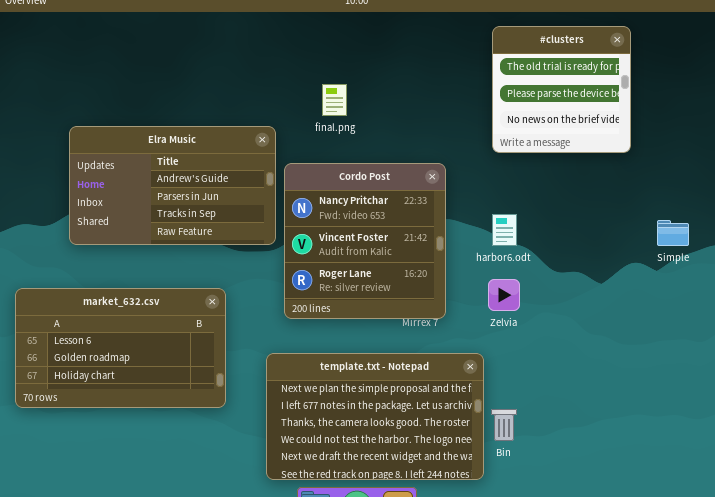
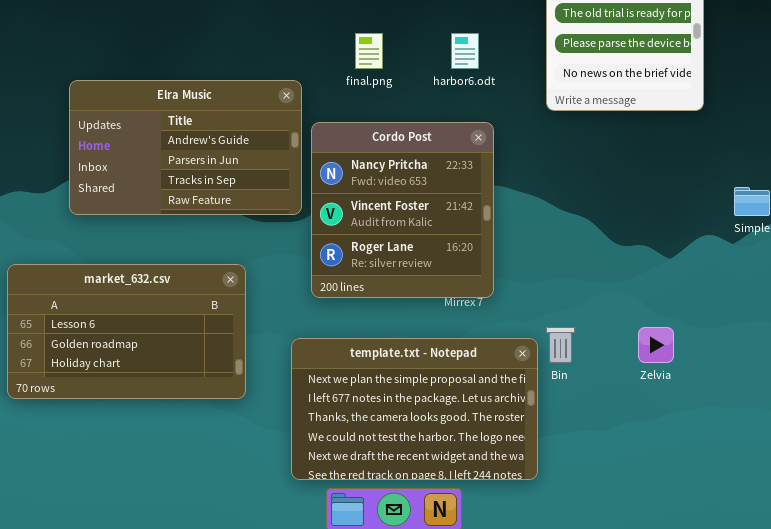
harbor6.odt: [492,214,517,246] -> [451,33,479,69], moved
Zelvia: [488,279,520,311] -> [638,327,674,363], moved
Bin: [491,409,517,441] -> [546,327,575,363], moved

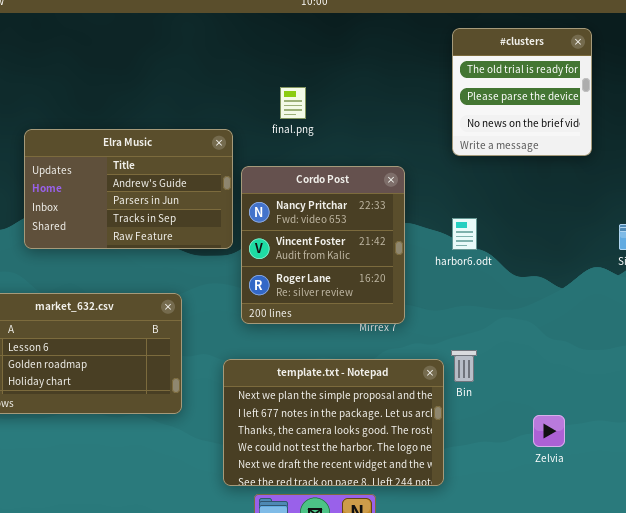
harbor6.odt: [451,33,479,69] -> [452,218,477,250], moved
Zelvia: [638,327,674,363] -> [533,415,565,447], moved

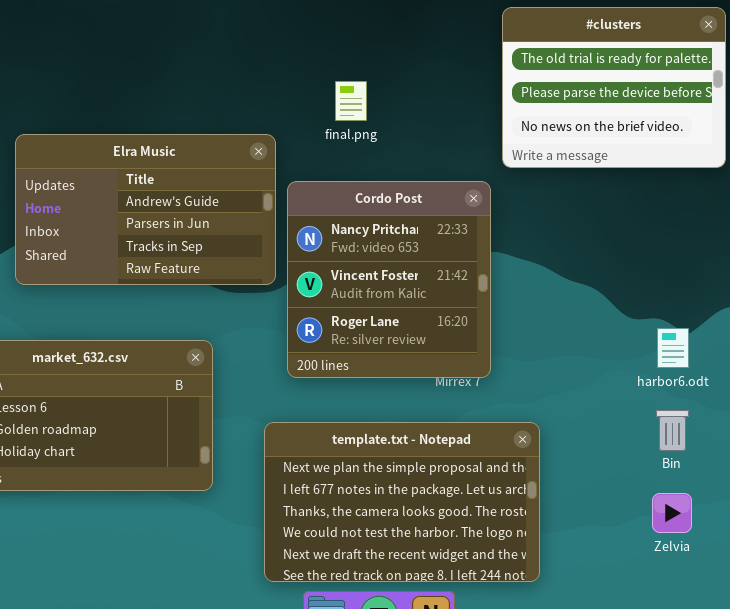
#clusters: [452,28,592,156] -> [502,7,726,168], resized
harbor6.odt: [452,218,477,250] -> [657,328,689,368], moved
Bin: [451,350,477,382] -> [656,410,689,451], moved

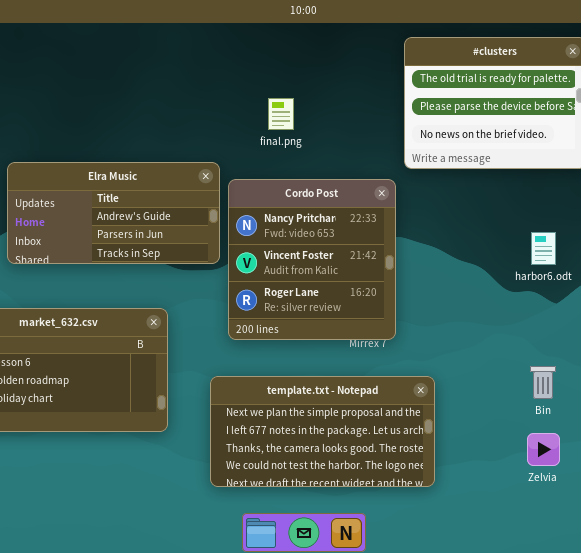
Elra Music: [15,134,276,285] -> [7,162,220,264], resized
harbor6.odt: [657,328,689,368] -> [531,232,556,265], moved
template.txt - Notepad: [264,422,540,582] -> [210,376,435,487], resized

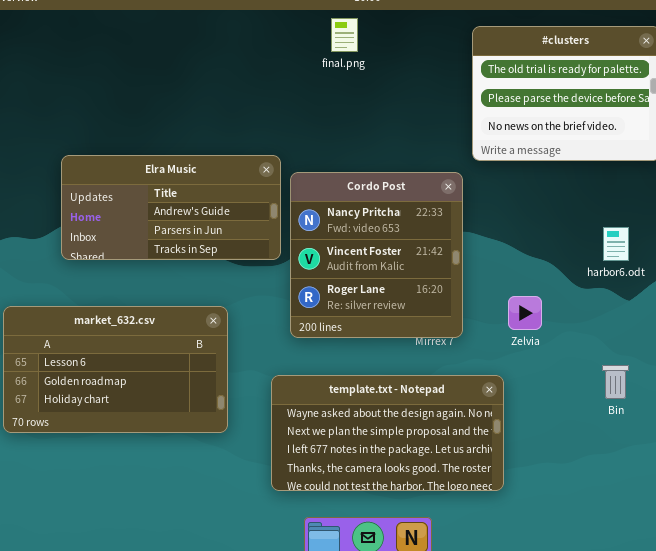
final.png: [268,98,294,130] -> [331,18,358,52], moved
template.txt - Notepad: [210,376,435,487] -> [271,375,504,491], scrolled up 1 row
Zelvia: [527,433,560,466] -> [508,296,542,330], moved

